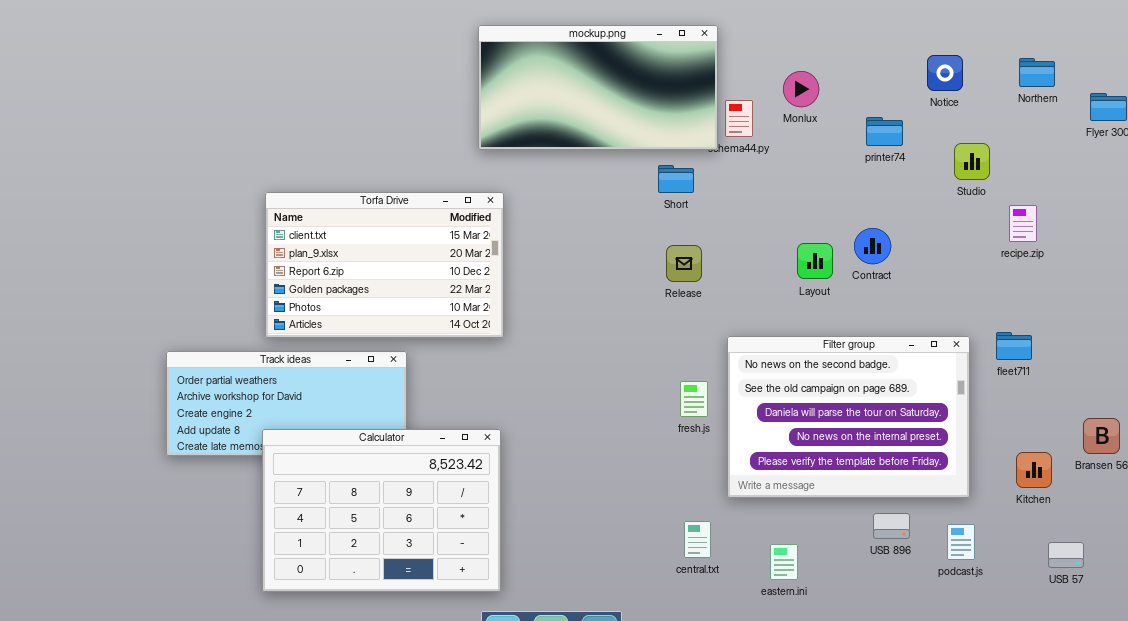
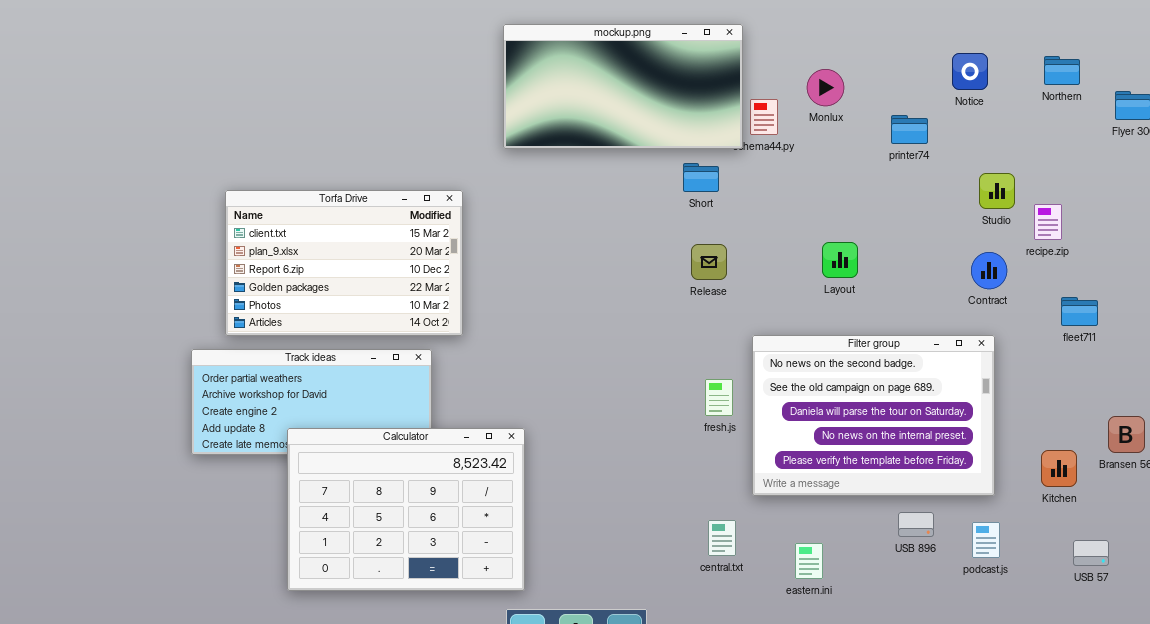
Studio: [954,143,990,180] -> [979,173,1015,209], moved
Torfa Drive: [265,192,504,338] -> [225,190,463,336], moved
Contract: [854,228,891,264] -> [971,252,1007,289], moved
fleet711: [996,332,1032,360] -> [1061,297,1098,326], moved

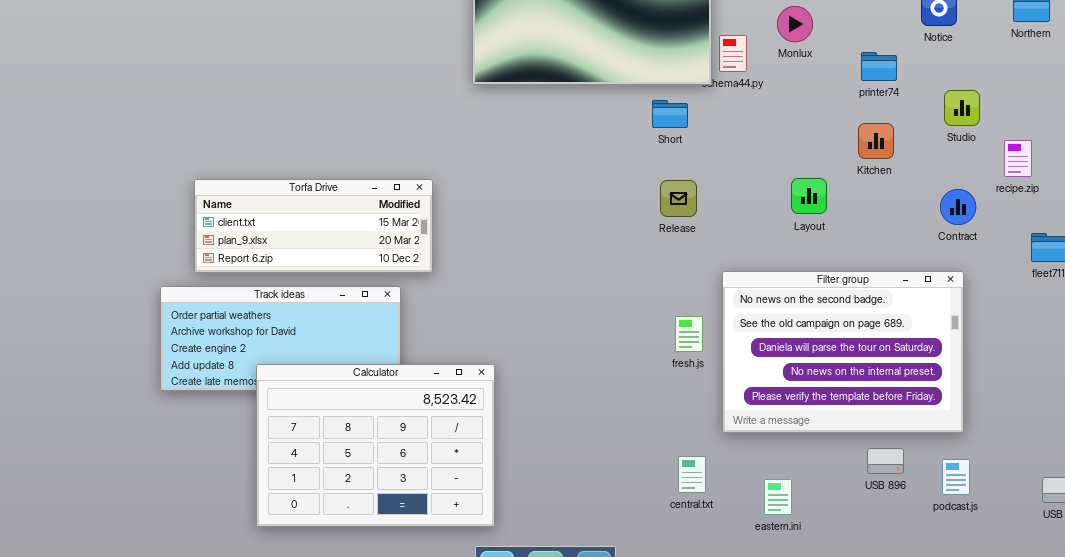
Studio: [979,173,1015,209] -> [944,90,980,126], moved
Torfa Drive: [225,190,463,336] -> [194,179,433,273], resized
Kitchen: [1041,450,1077,487] -> [858,123,894,159], moved

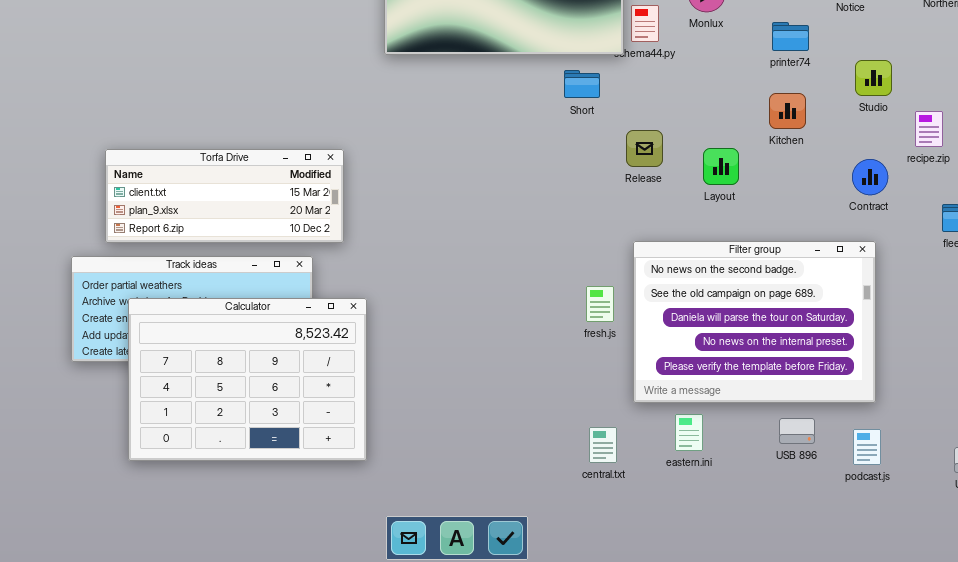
Release: [660,180,697,217] -> [626,130,663,167], moved
Calculator: [256,364,495,527] -> [128,298,367,461], moved
eastern.ini: [764,479,792,515] -> [675,414,703,451], moved

